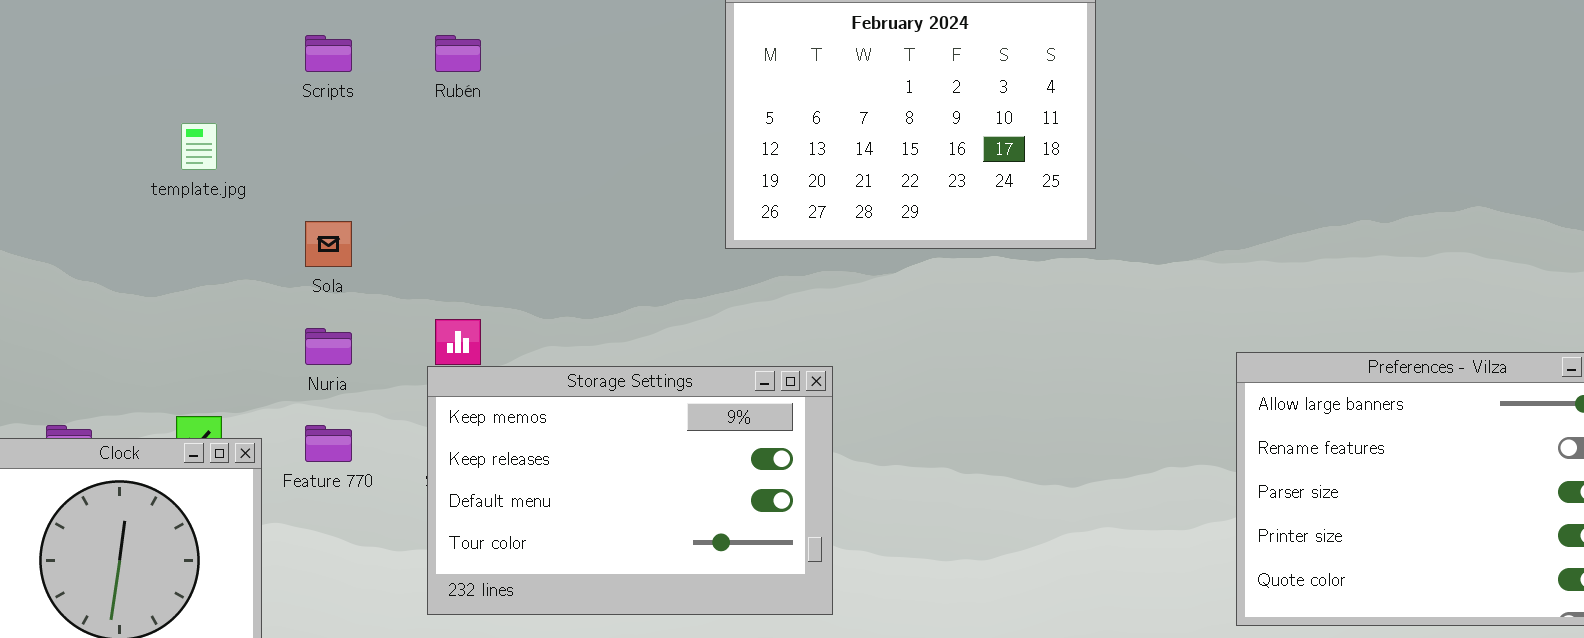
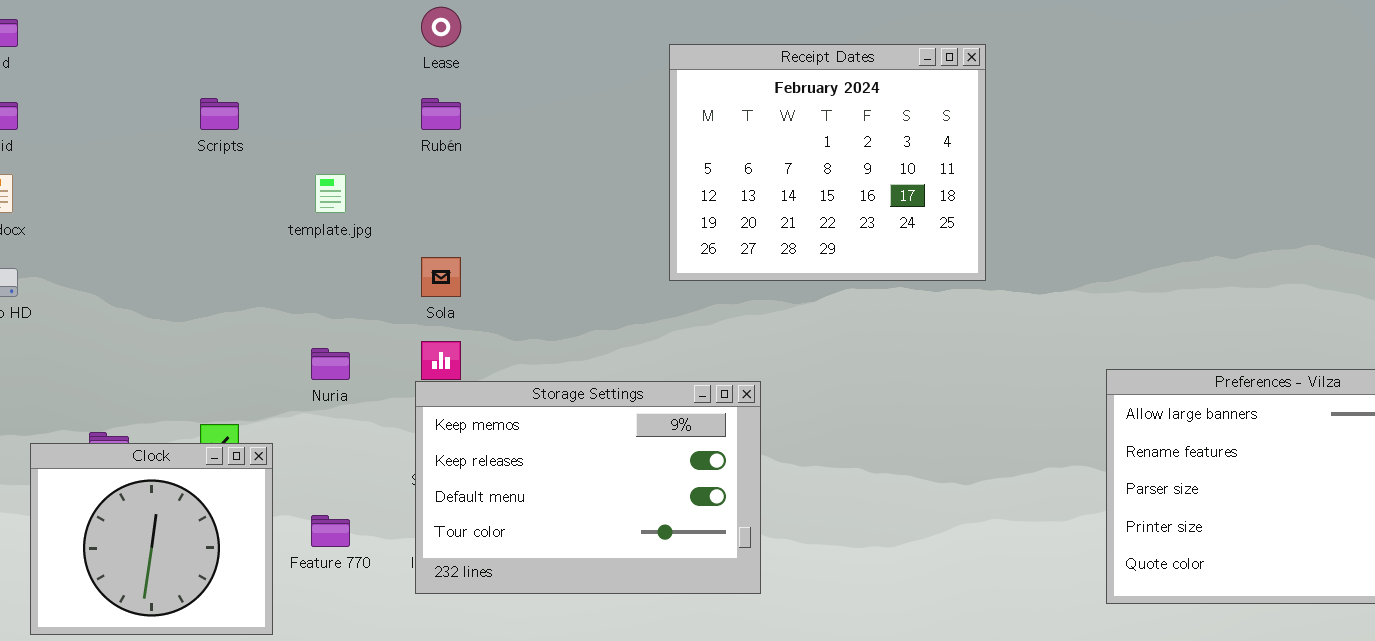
Scripts: [305,35,352,72] -> [200,98,239,130], moved
template.jpg: [181,123,217,170] -> [315,174,346,213], moved
Sola: [305,221,352,267] -> [421,257,461,297], moved
Feature 770: [305,425,352,462] -> [311,515,350,547], moved

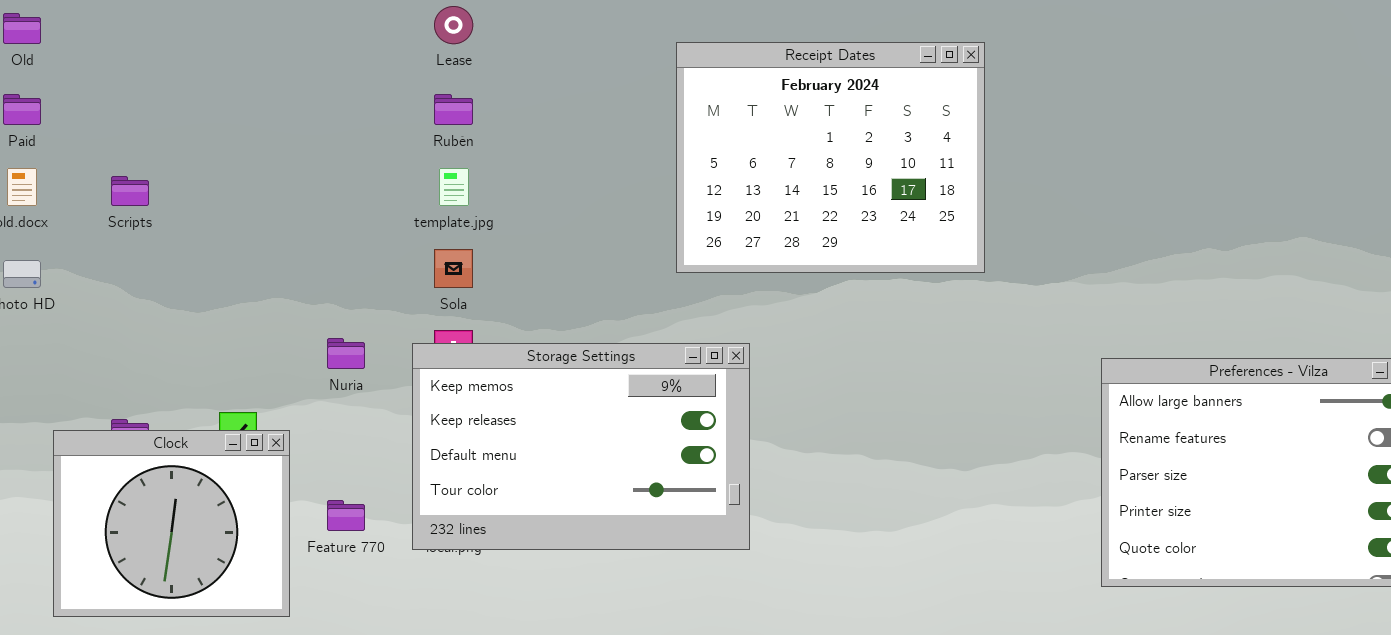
Scripts: [200,98,239,130] -> [111,176,149,206], moved
template.jpg: [315,174,346,213] -> [439,168,469,206], moved
Storage Settings: [415,381,761,594] -> [412,343,750,550], moved

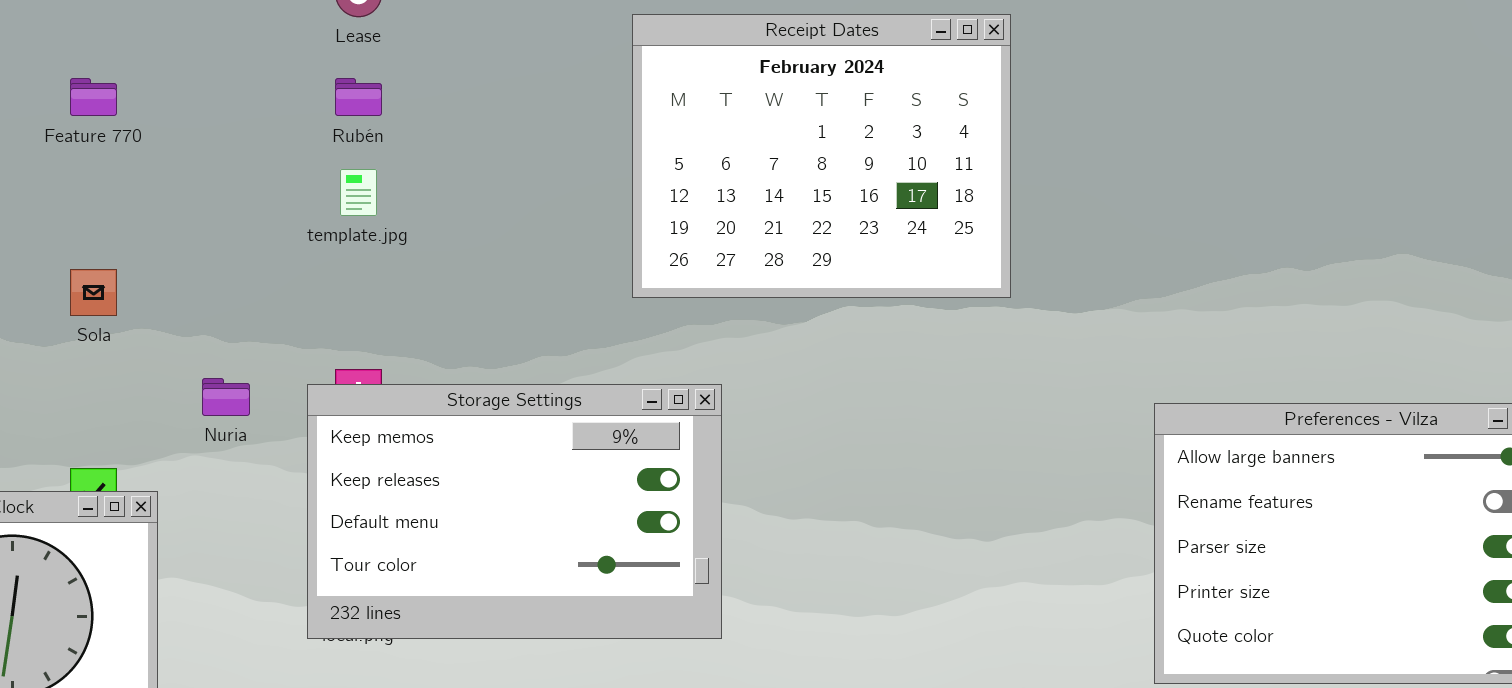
Sola: [434,249,473,288] -> [70,269,117,316], moved
Feature 770: [327,500,365,531] -> [70,78,117,116], moved

